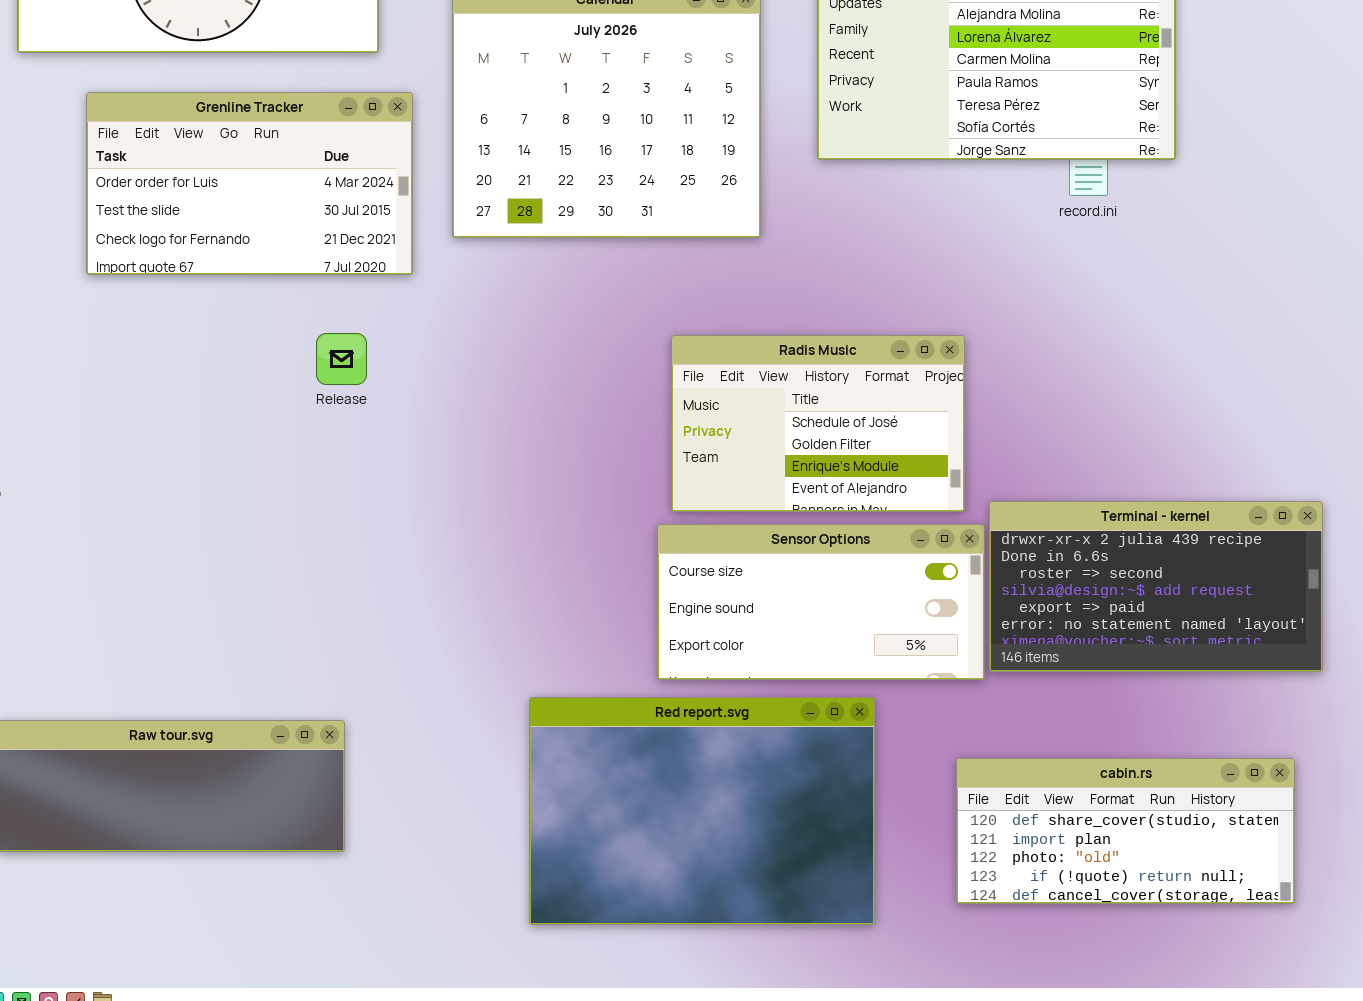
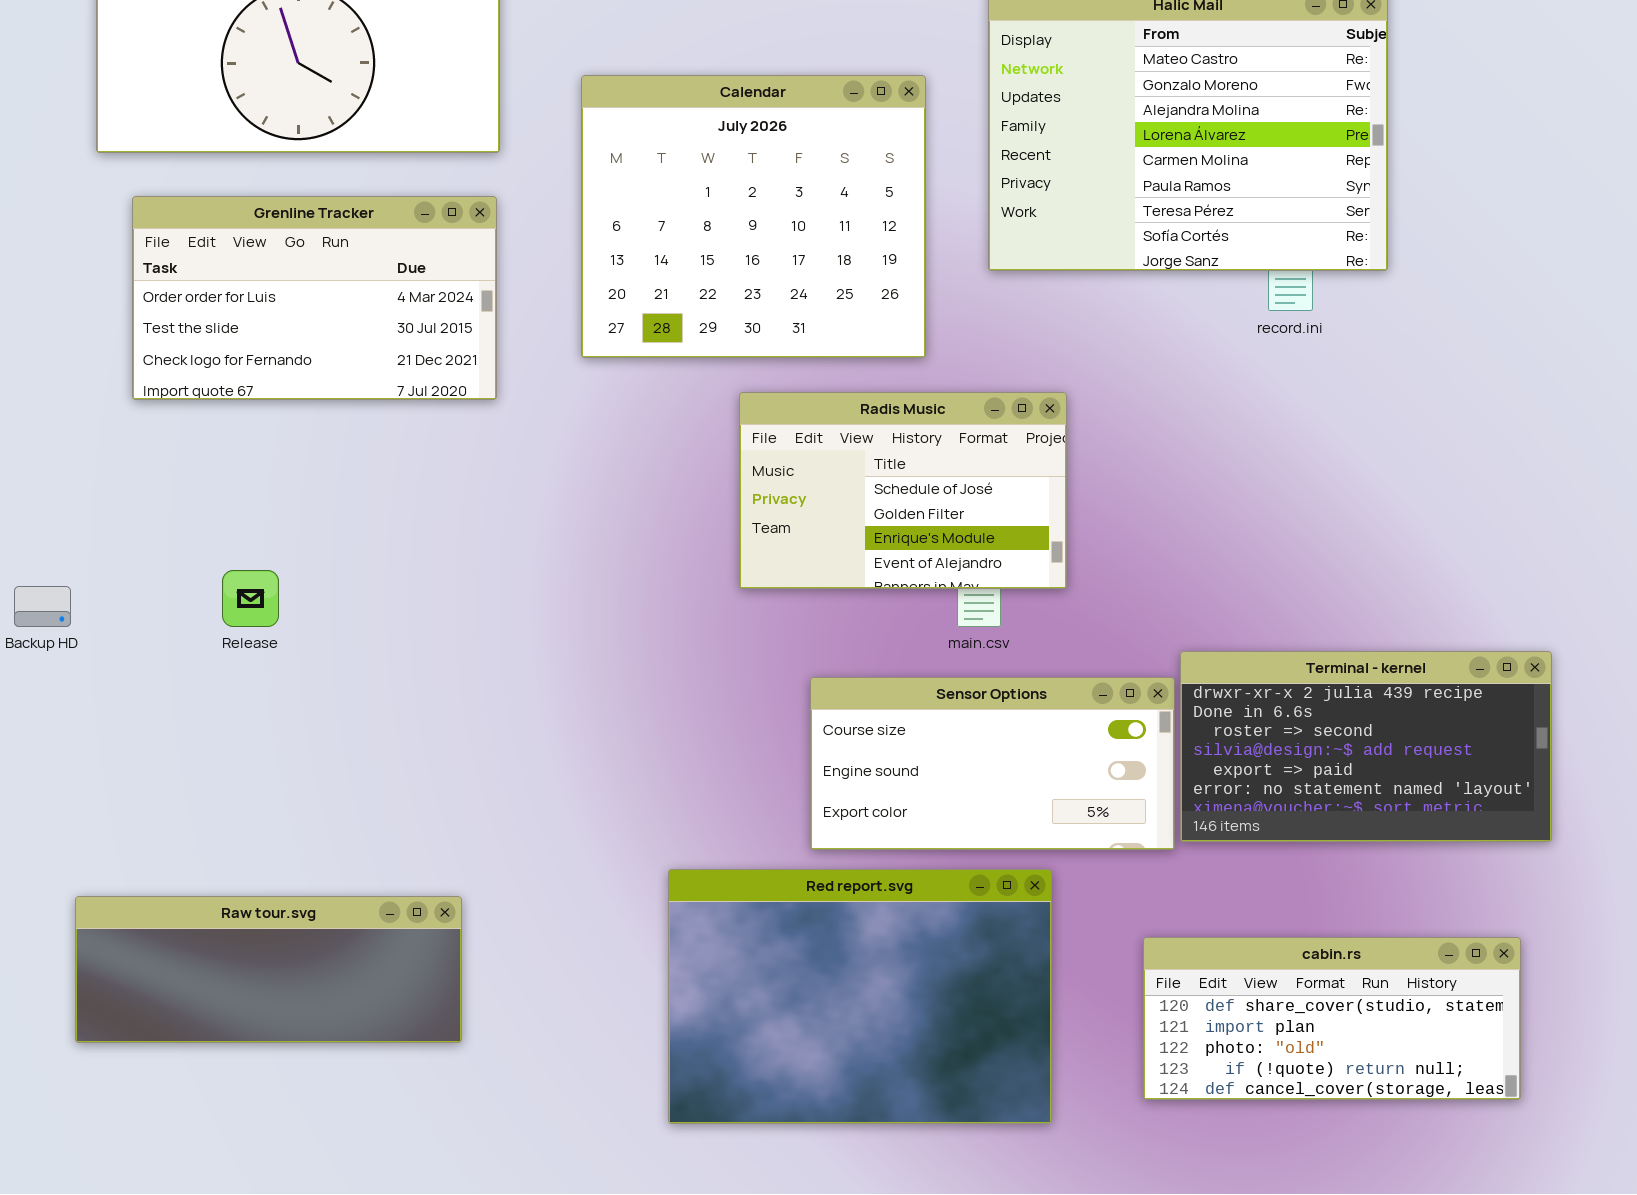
Grenline Tracker: [86,92,413,275] -> [132,196,497,400], moved
Release: [316,333,367,385] -> [222,570,279,627], moved
Radis Music: [671,335,965,512] -> [739,392,1067,589], moved

